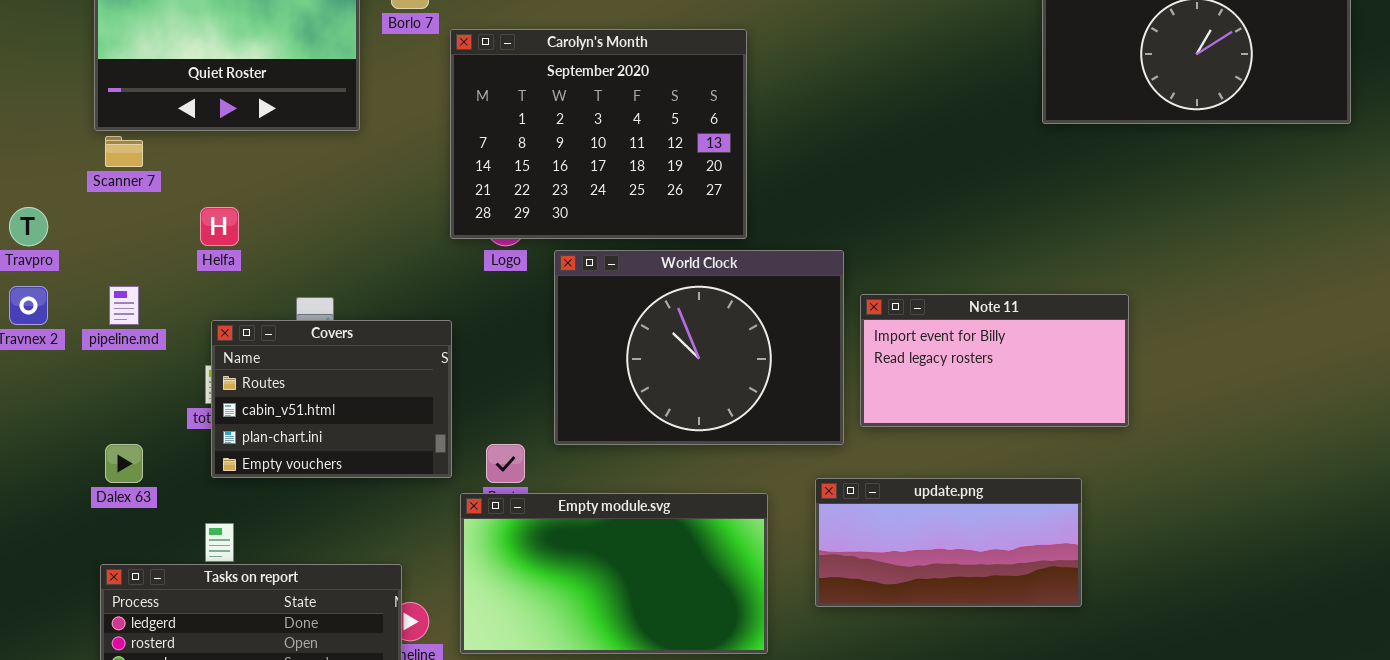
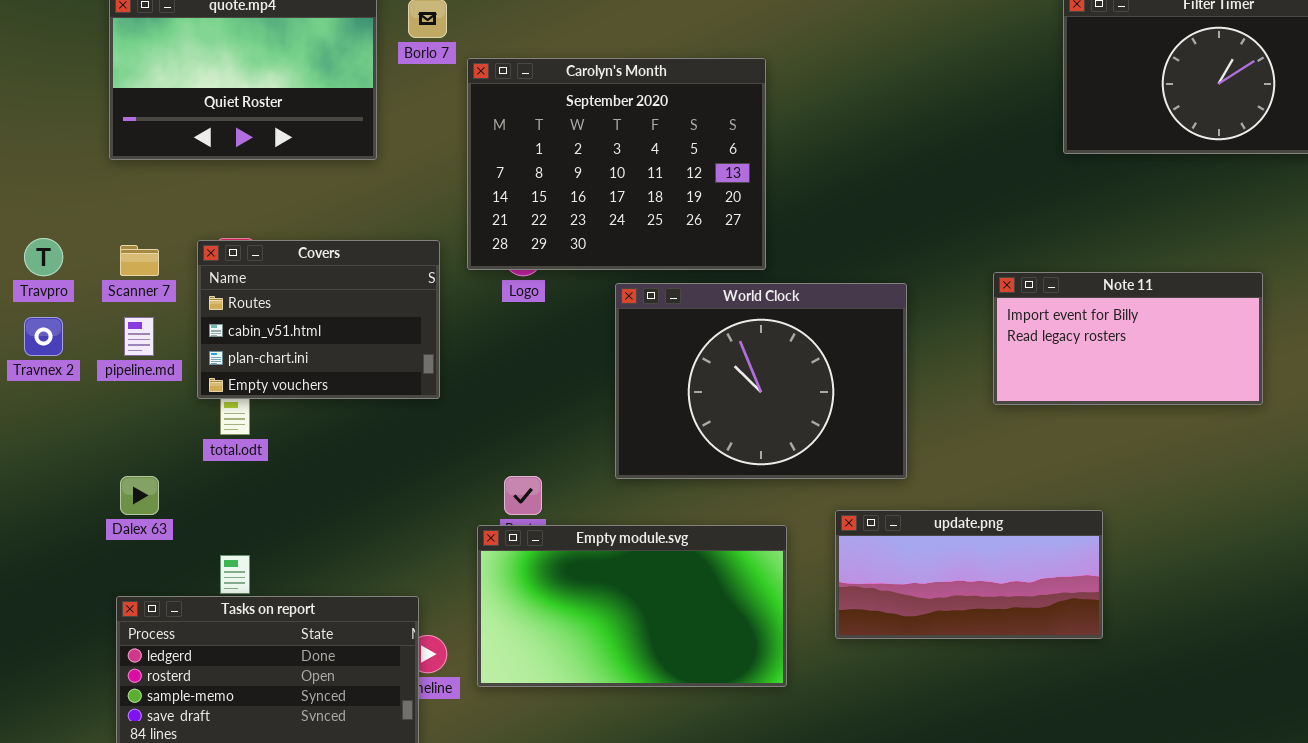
Scanner 7: [105,136,143,167] -> [120,245,159,276], moved
World Clock: [554,250,844,445] -> [615,283,907,479], moved
Note 11: [860,294,1129,427] -> [993,272,1263,405], moved
Covers: [211,320,452,478] -> [197,240,440,399], moved

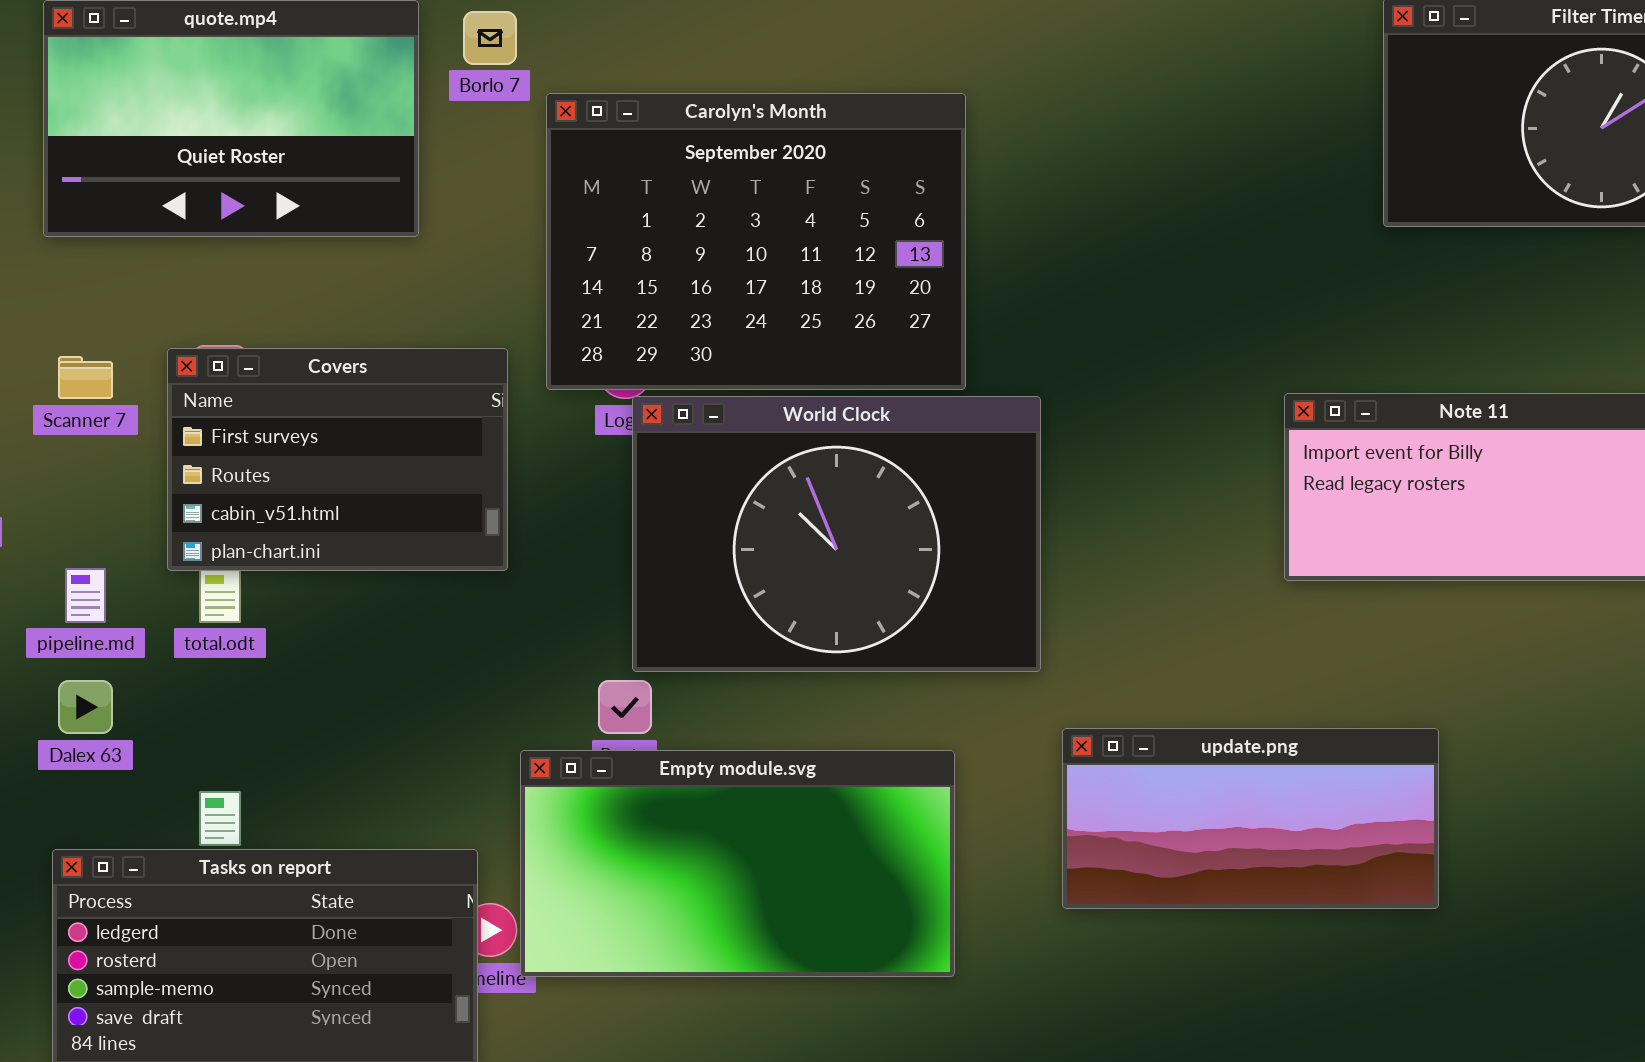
Covers: [197,240,440,399] -> [167,348,508,571], scrolled up 1 row
World Clock: [615,283,907,479] -> [632,396,1041,672], moved
pipeline.md: [124,317,154,356] -> [65,568,106,623], moved
Empty module.svg: [477,525,787,687] -> [520,750,955,977], moved

